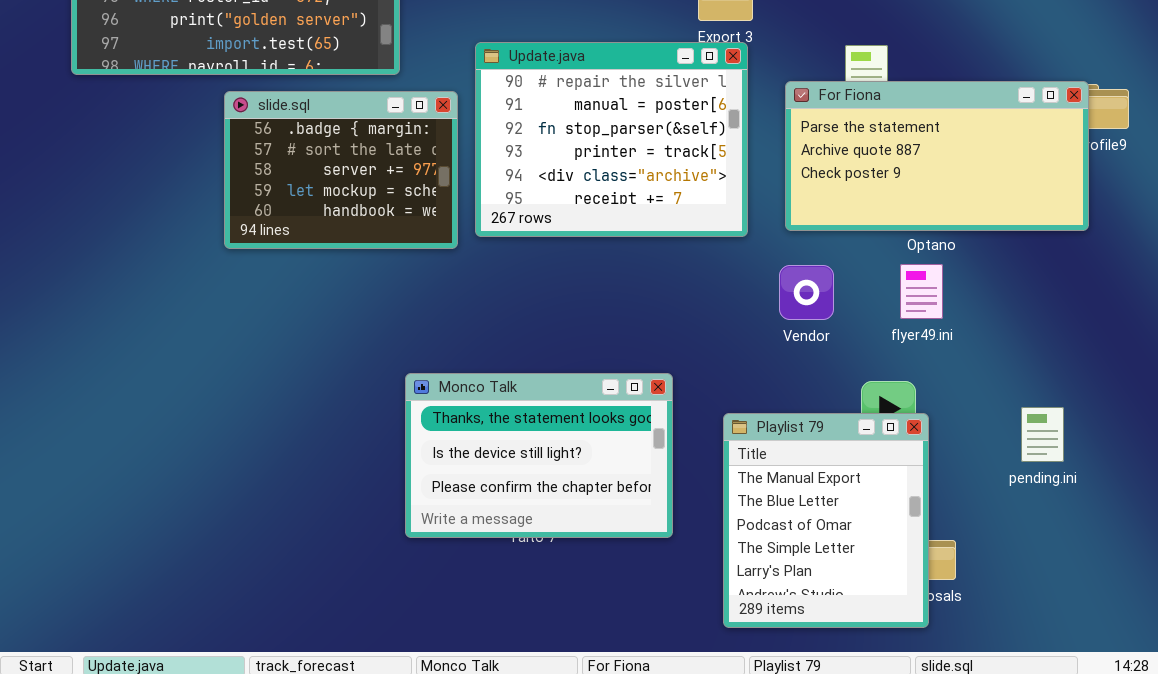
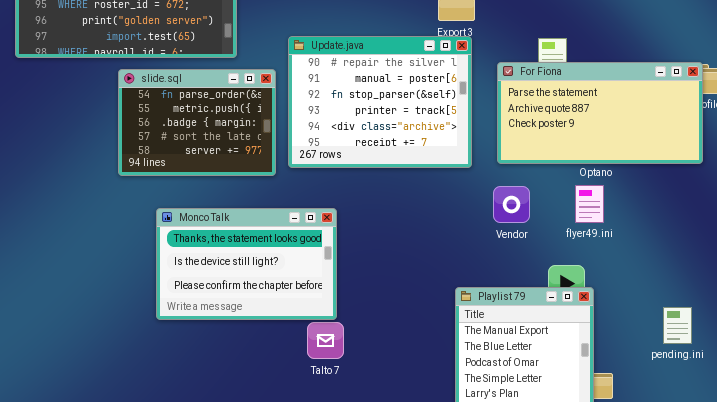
slide.sql: [224,91,458,249] -> [118,69,276,176], scrolled up 2 rows
Monco Talk: [405,373,673,538] -> [156,208,337,320], moved
pending.ini: [1021,407,1064,462] -> [663,307,692,344], moved

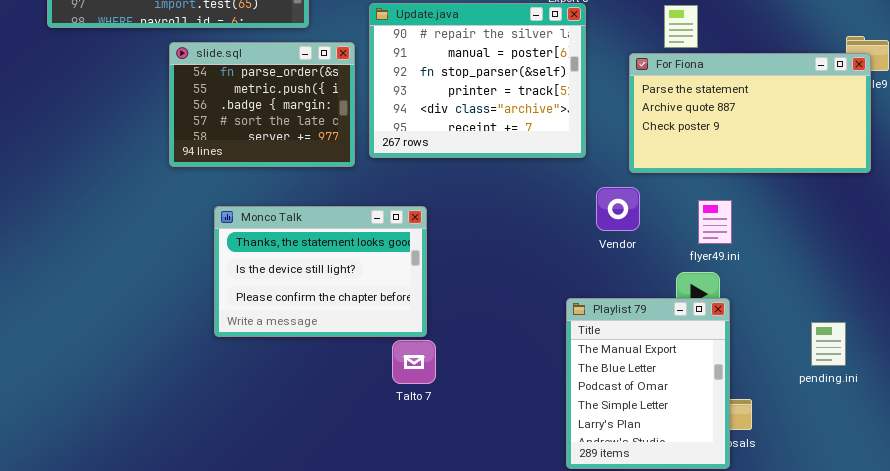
For Fiona: [497,62,703,164] -> [629,53,871,173], moved
flyer49.ini: [575,185,604,223] -> [698,200,732,244], moved
Vendor: [493,186,530,223] -> [596,187,640,231], moved

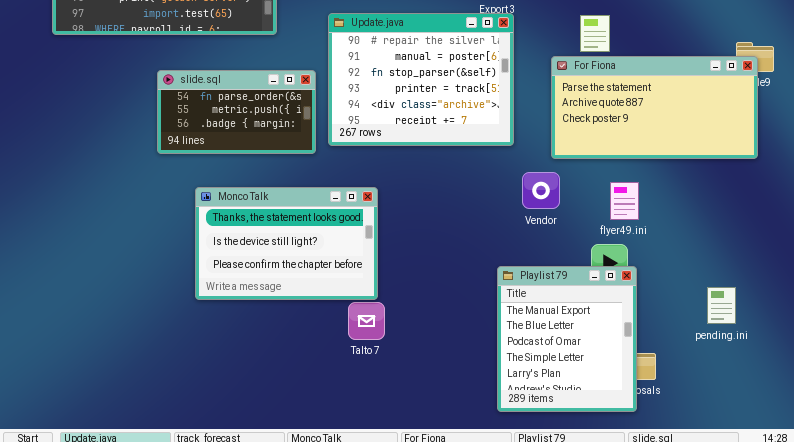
slide.sql: [169,42,355,167] -> [157,70,316,154], resized

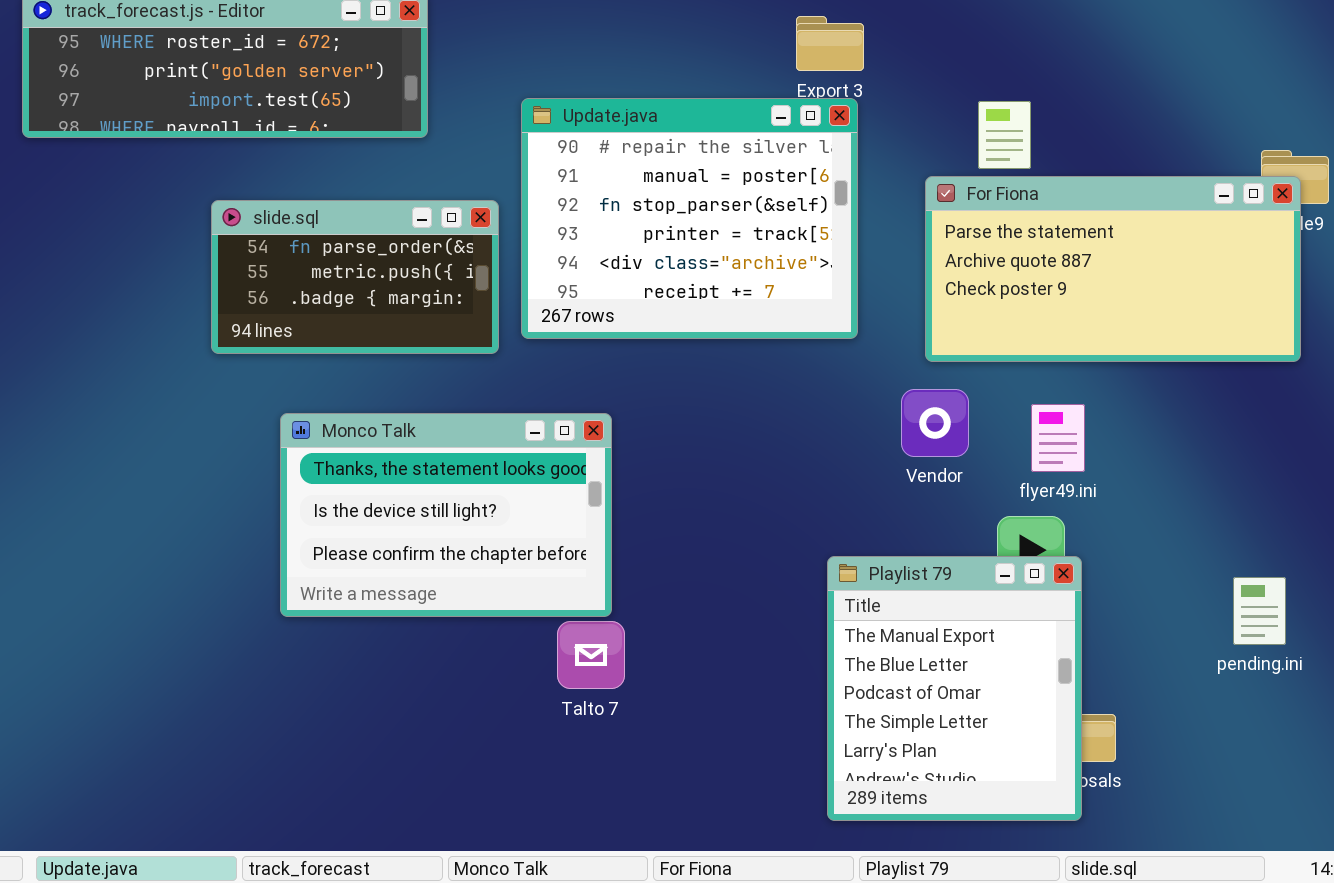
Vendor: [522,172,560,209] -> [901,389,969,457], moved
pending.ini: [707,287,736,324] -> [1233,577,1286,645], moved

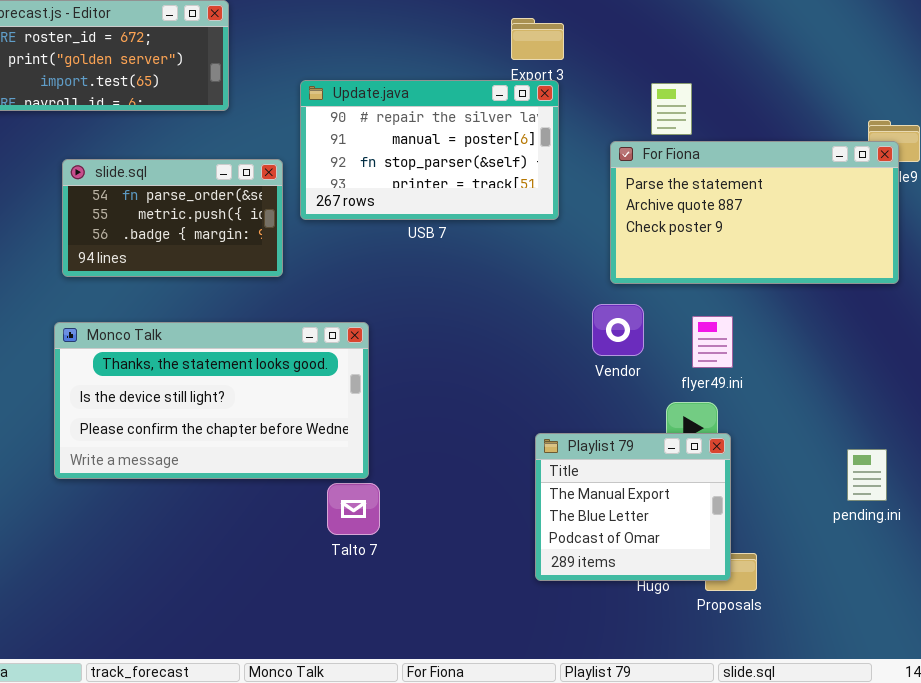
Update.java: [521,98,858,339] -> [300,80,559,220], resized
Monco Talk: [280,413,612,617] -> [54,322,369,479], resized
Playlist 79: [827,556,1082,821] -> [535,433,731,581], resized

